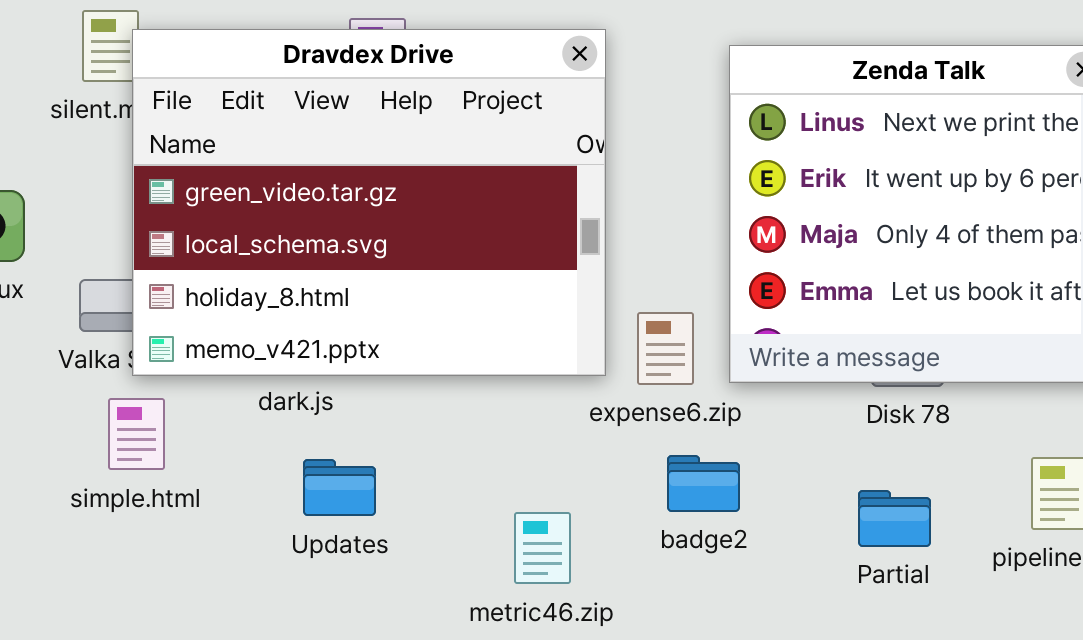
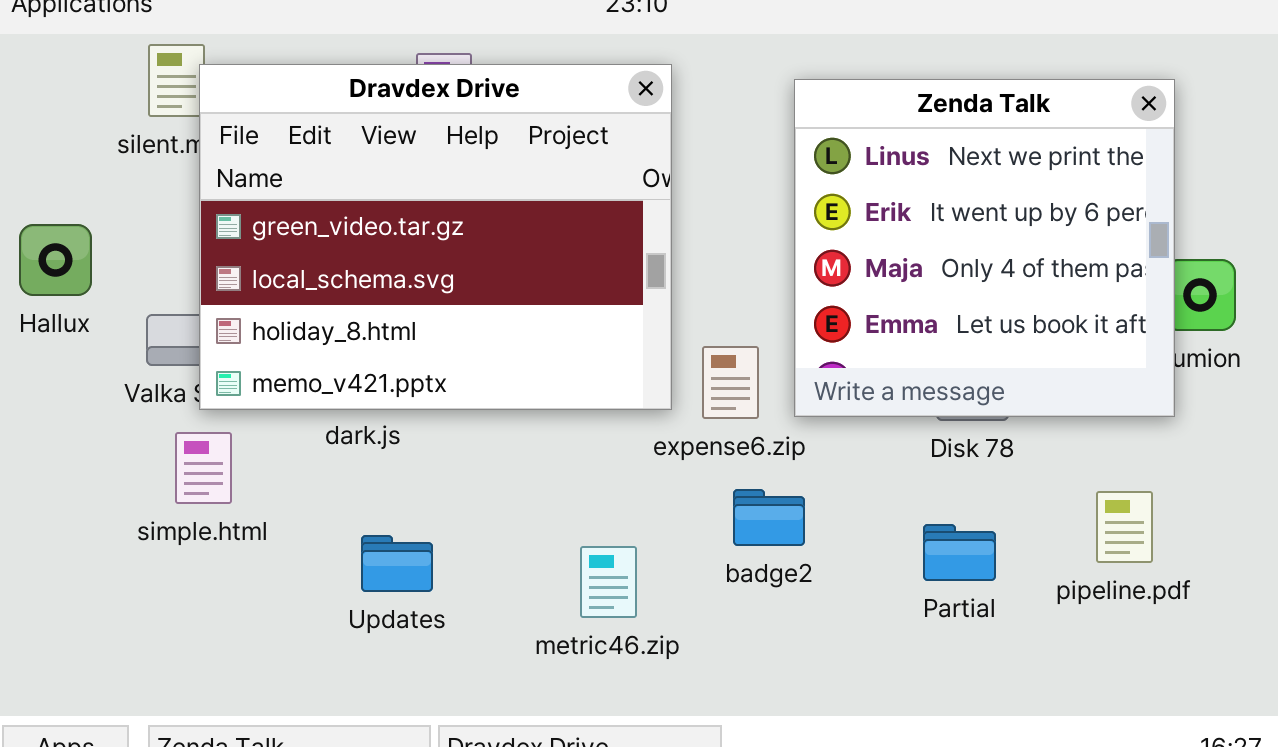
Updates: [303,459,376,516] -> [361,535,433,592], moved

